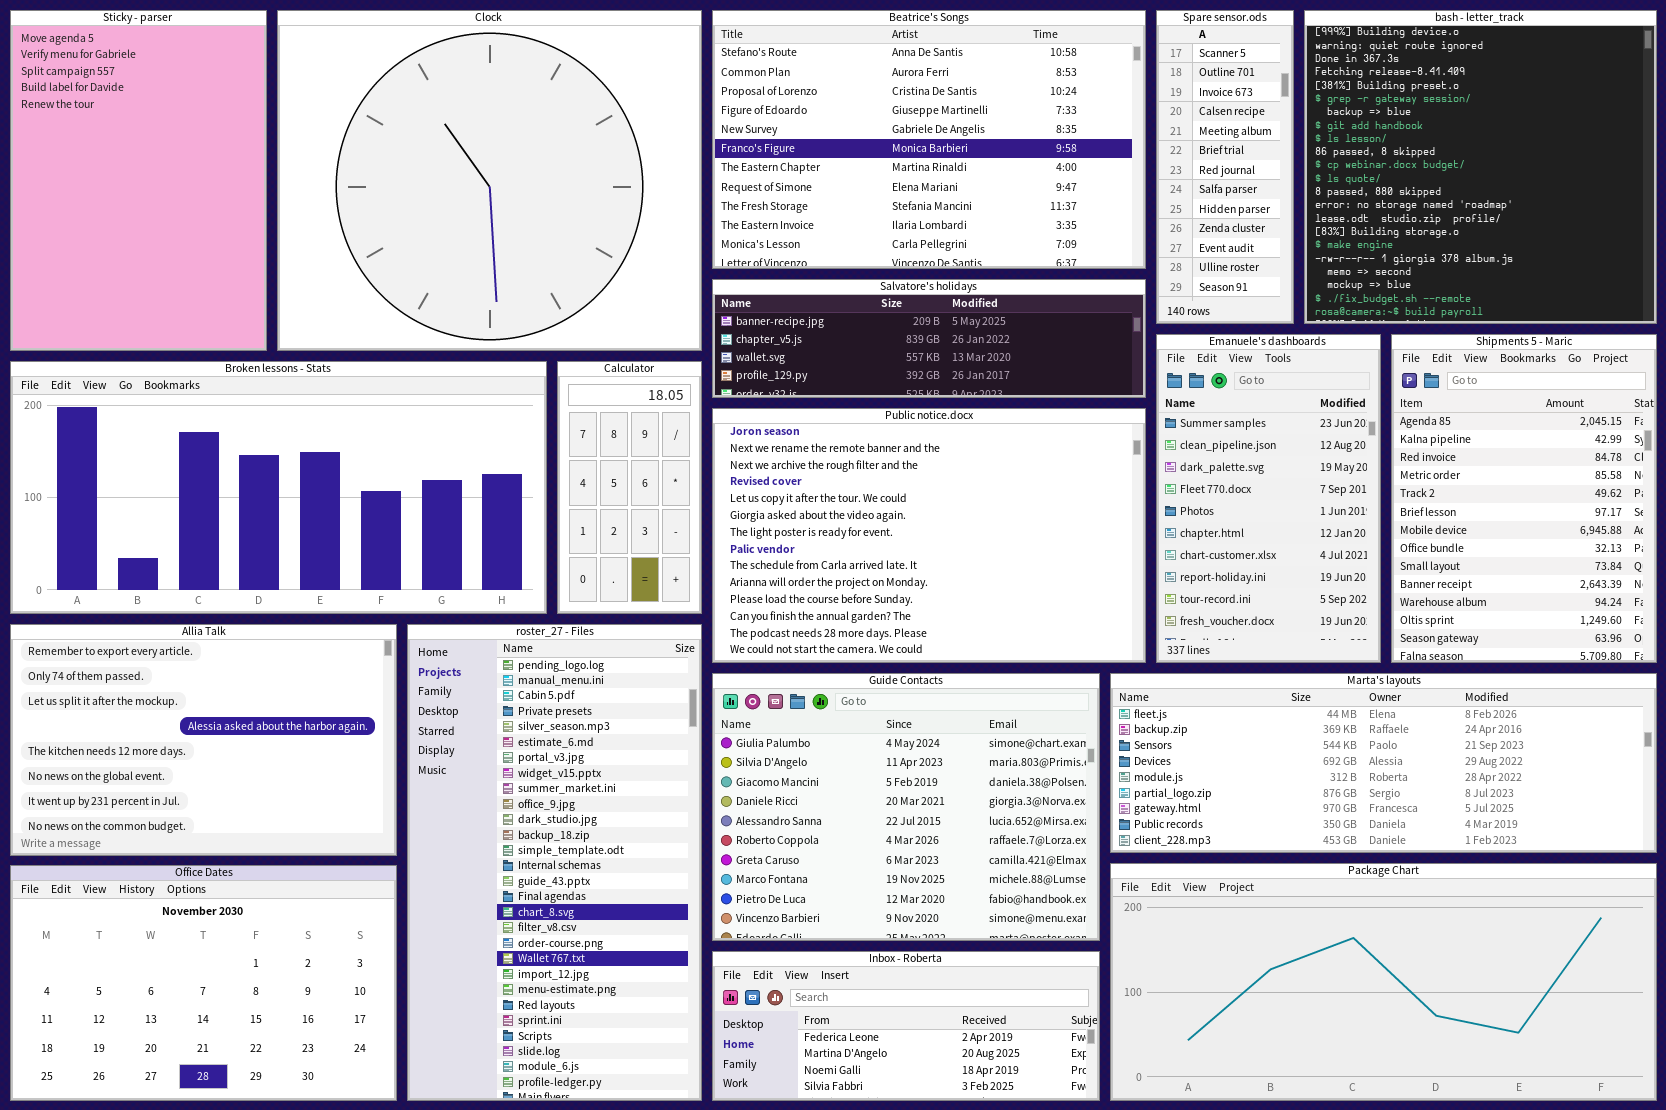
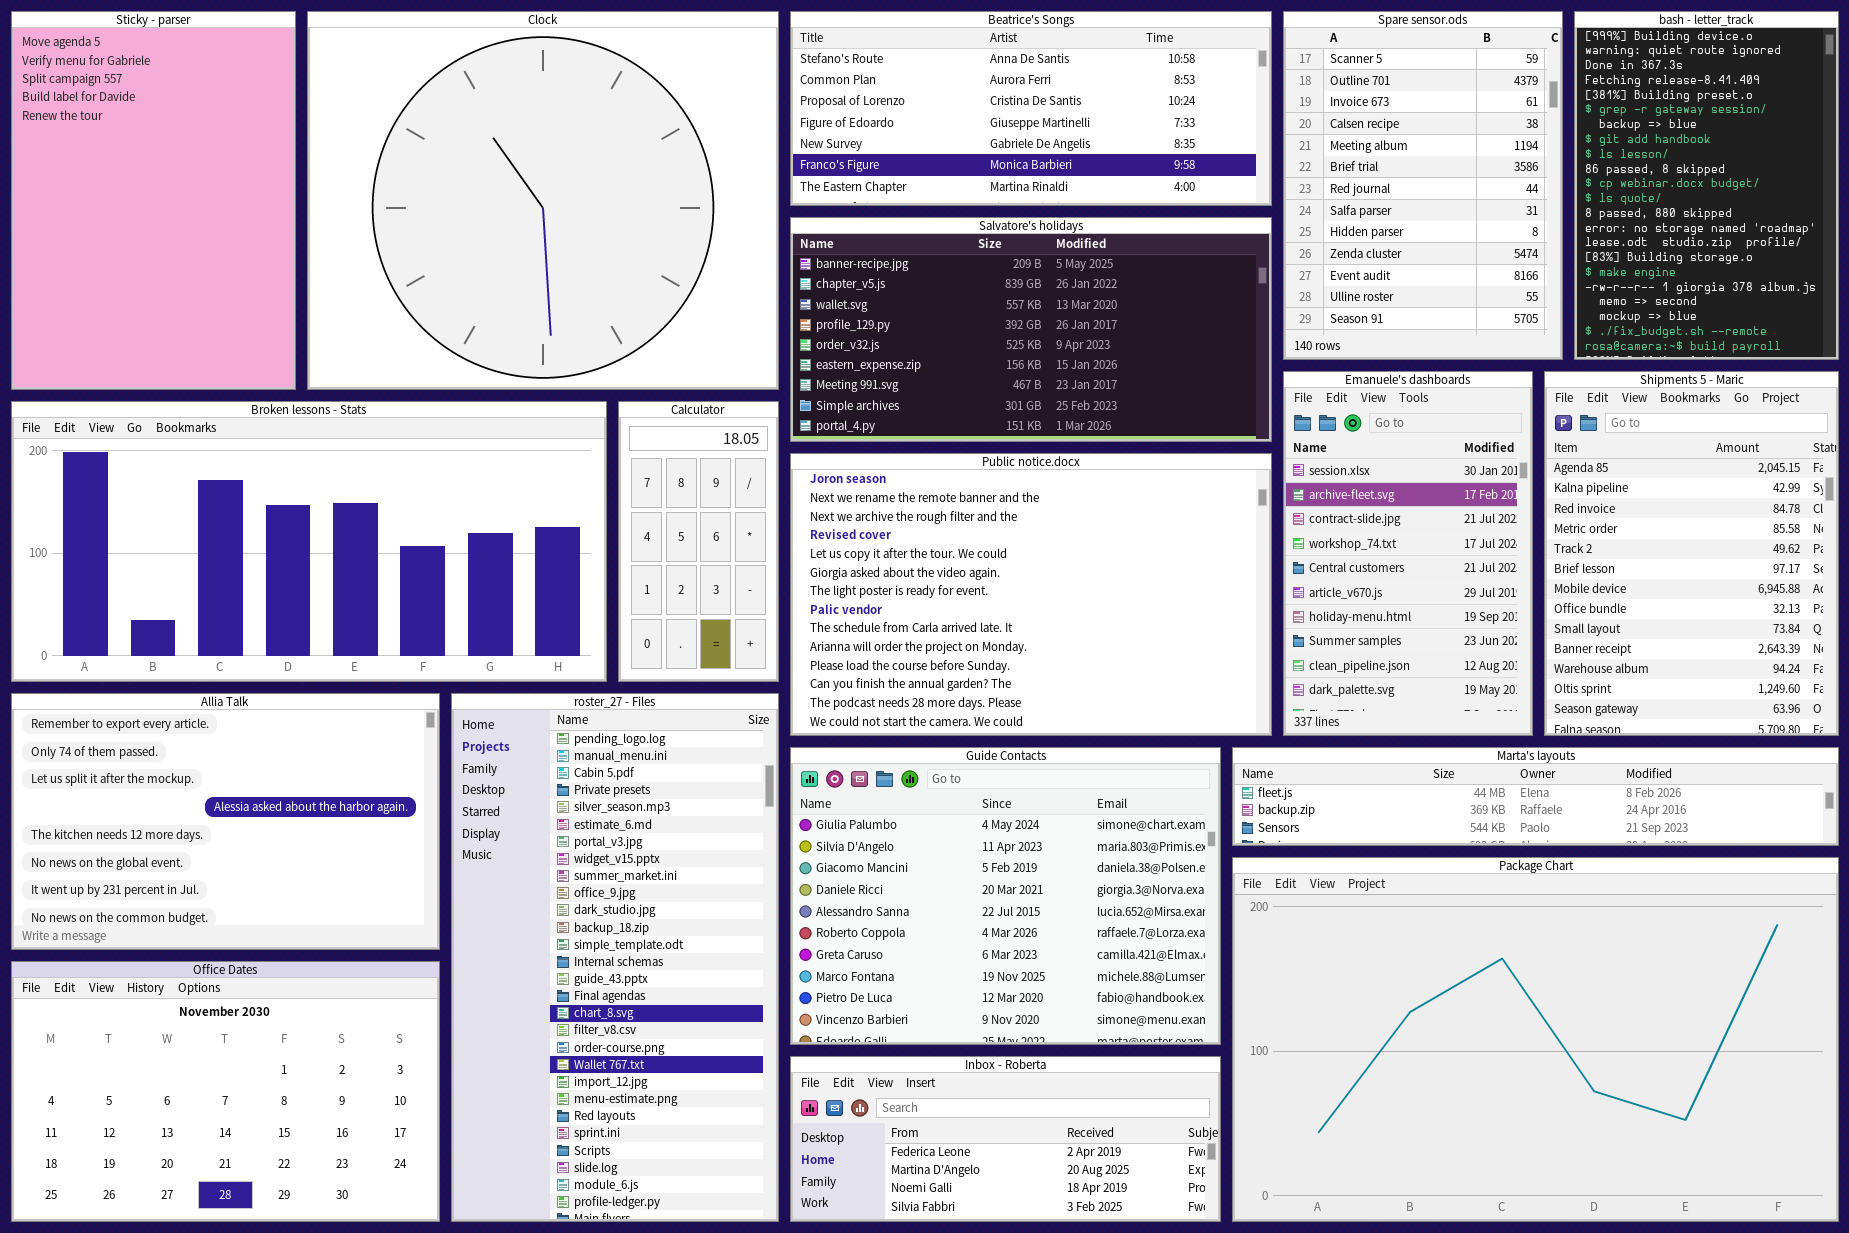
Beatrice's Songs: [712,10,1146,269] -> [790,11,1272,206], resized
Spare sensor.ods: [1156,10,1294,324] -> [1283,11,1563,360], resized
bash - letter_track: [1304,10,1657,324] -> [1574,11,1839,360], resized
Salvatore's holidays: [712,279,1146,398] -> [790,217,1272,442], resized
Emanuele's dashboards: [1156,334,1381,663] -> [1283,371,1533,736], scrolled up 7 rows
Marta's layouts: [1110,673,1657,853] -> [1232,747,1839,846], resized
Package Chart: [1110,863,1657,1101] -> [1232,857,1839,1222], resized

